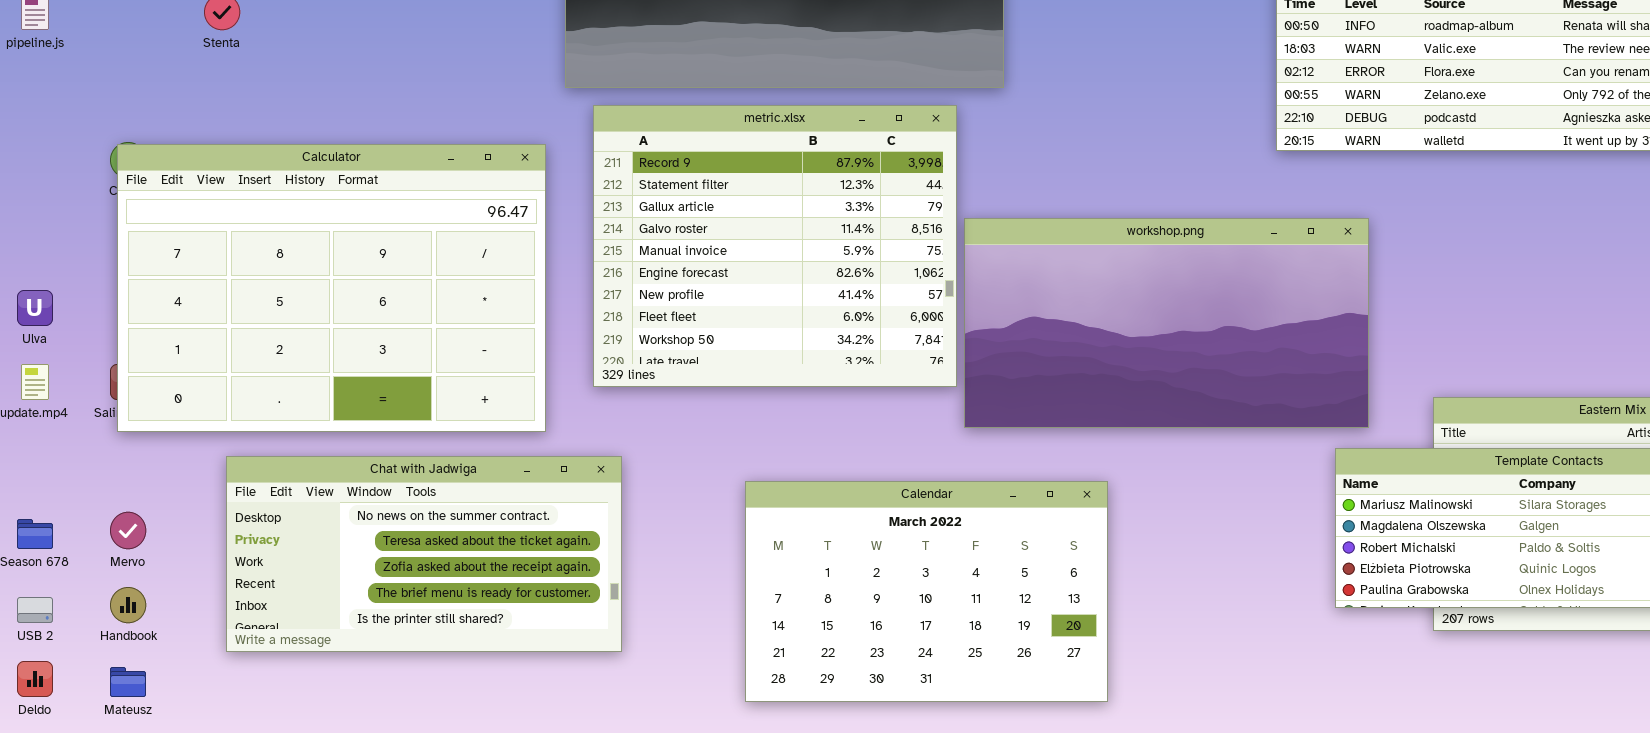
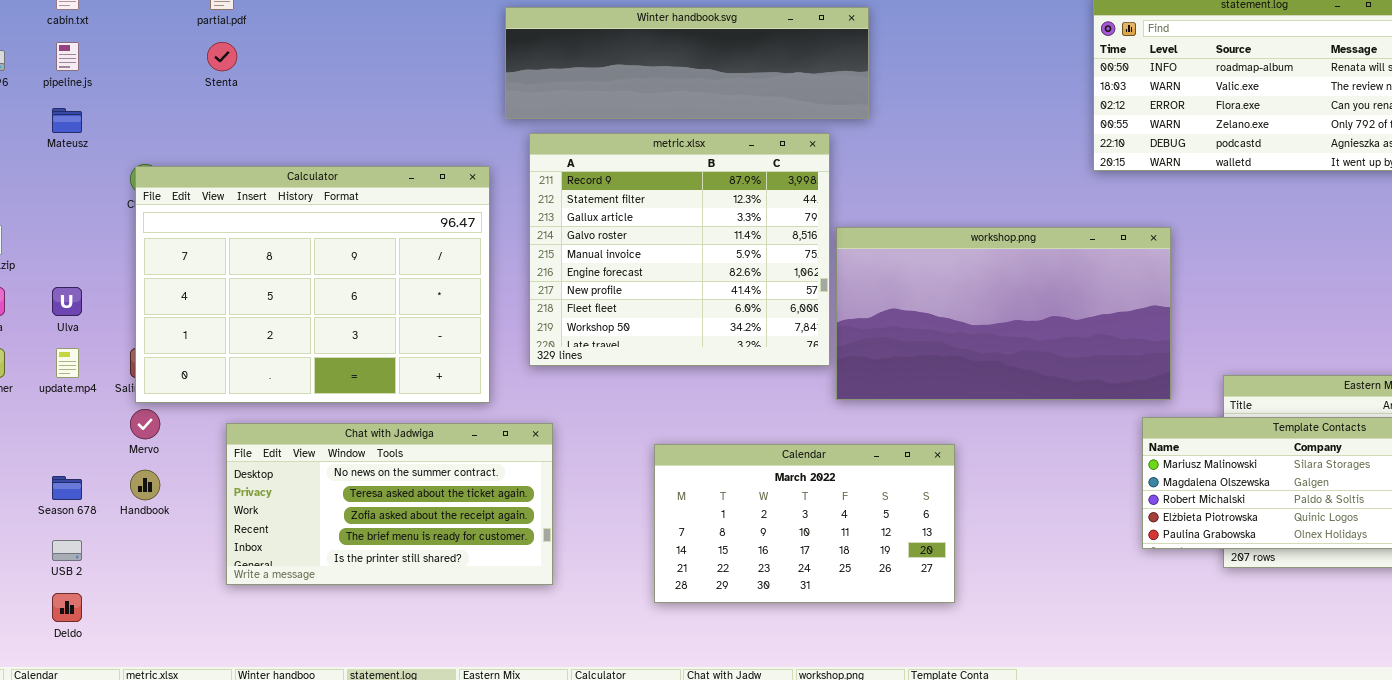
Calendar: [745,481,1108,702] -> [654,444,955,603], resized
Mervo: [110,512,146,549] -> [130,409,160,439], moved
Handbook: [110,587,146,623] -> [130,470,160,500], moved
Mateusz: [110,667,146,697] -> [52,108,82,133], moved

